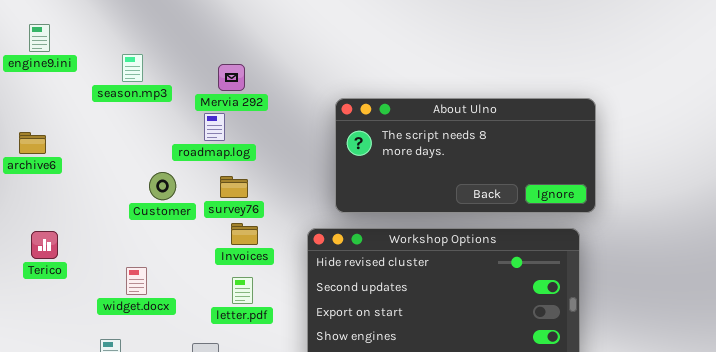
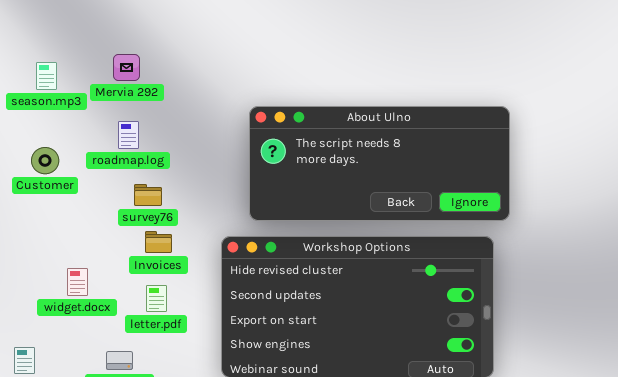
Mervia 292: [218,64,245,91] -> [113,54,140,81], moved
Customer: [149,172,176,200] -> [31,147,59,174], moved
widget.docx: [126,267,147,295] -> [67,268,88,296], moved

